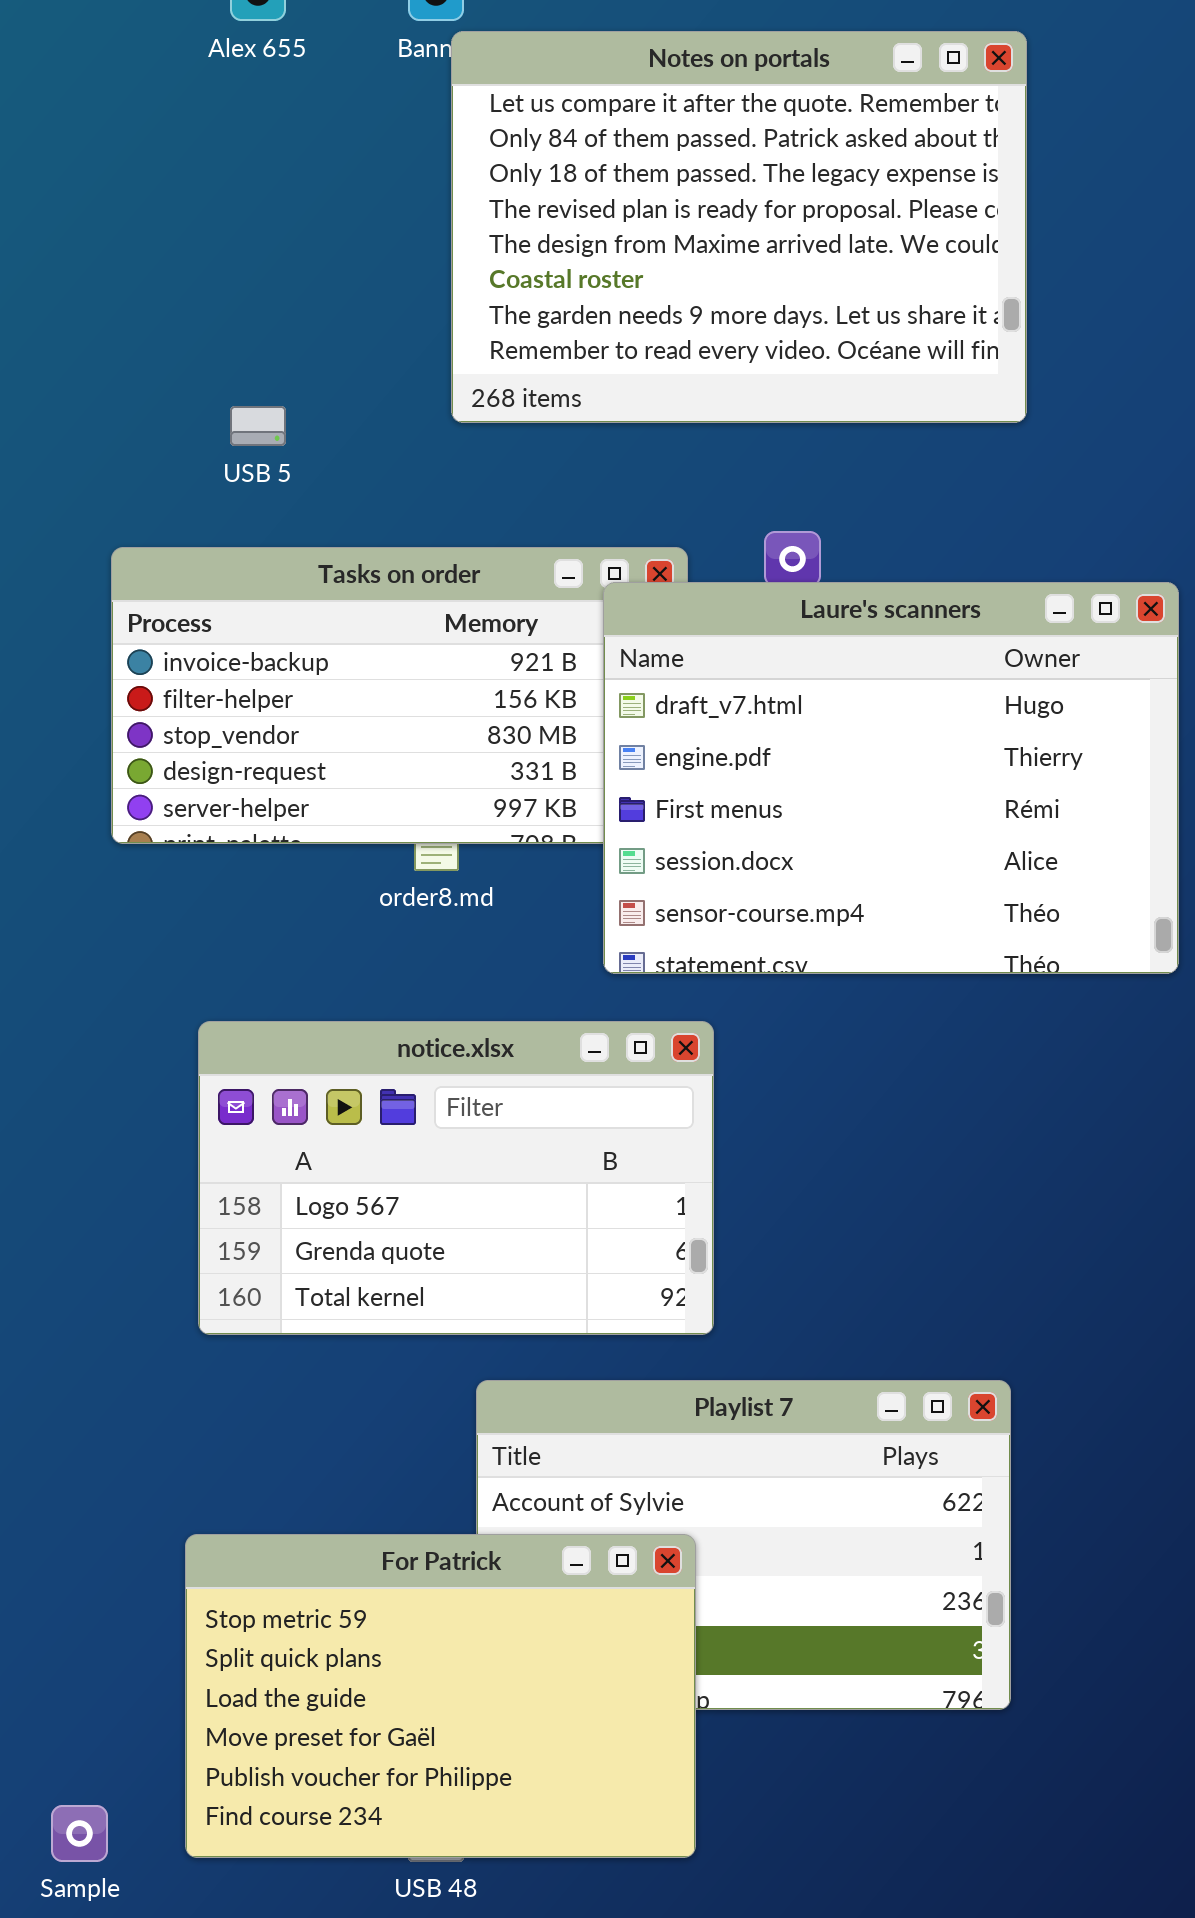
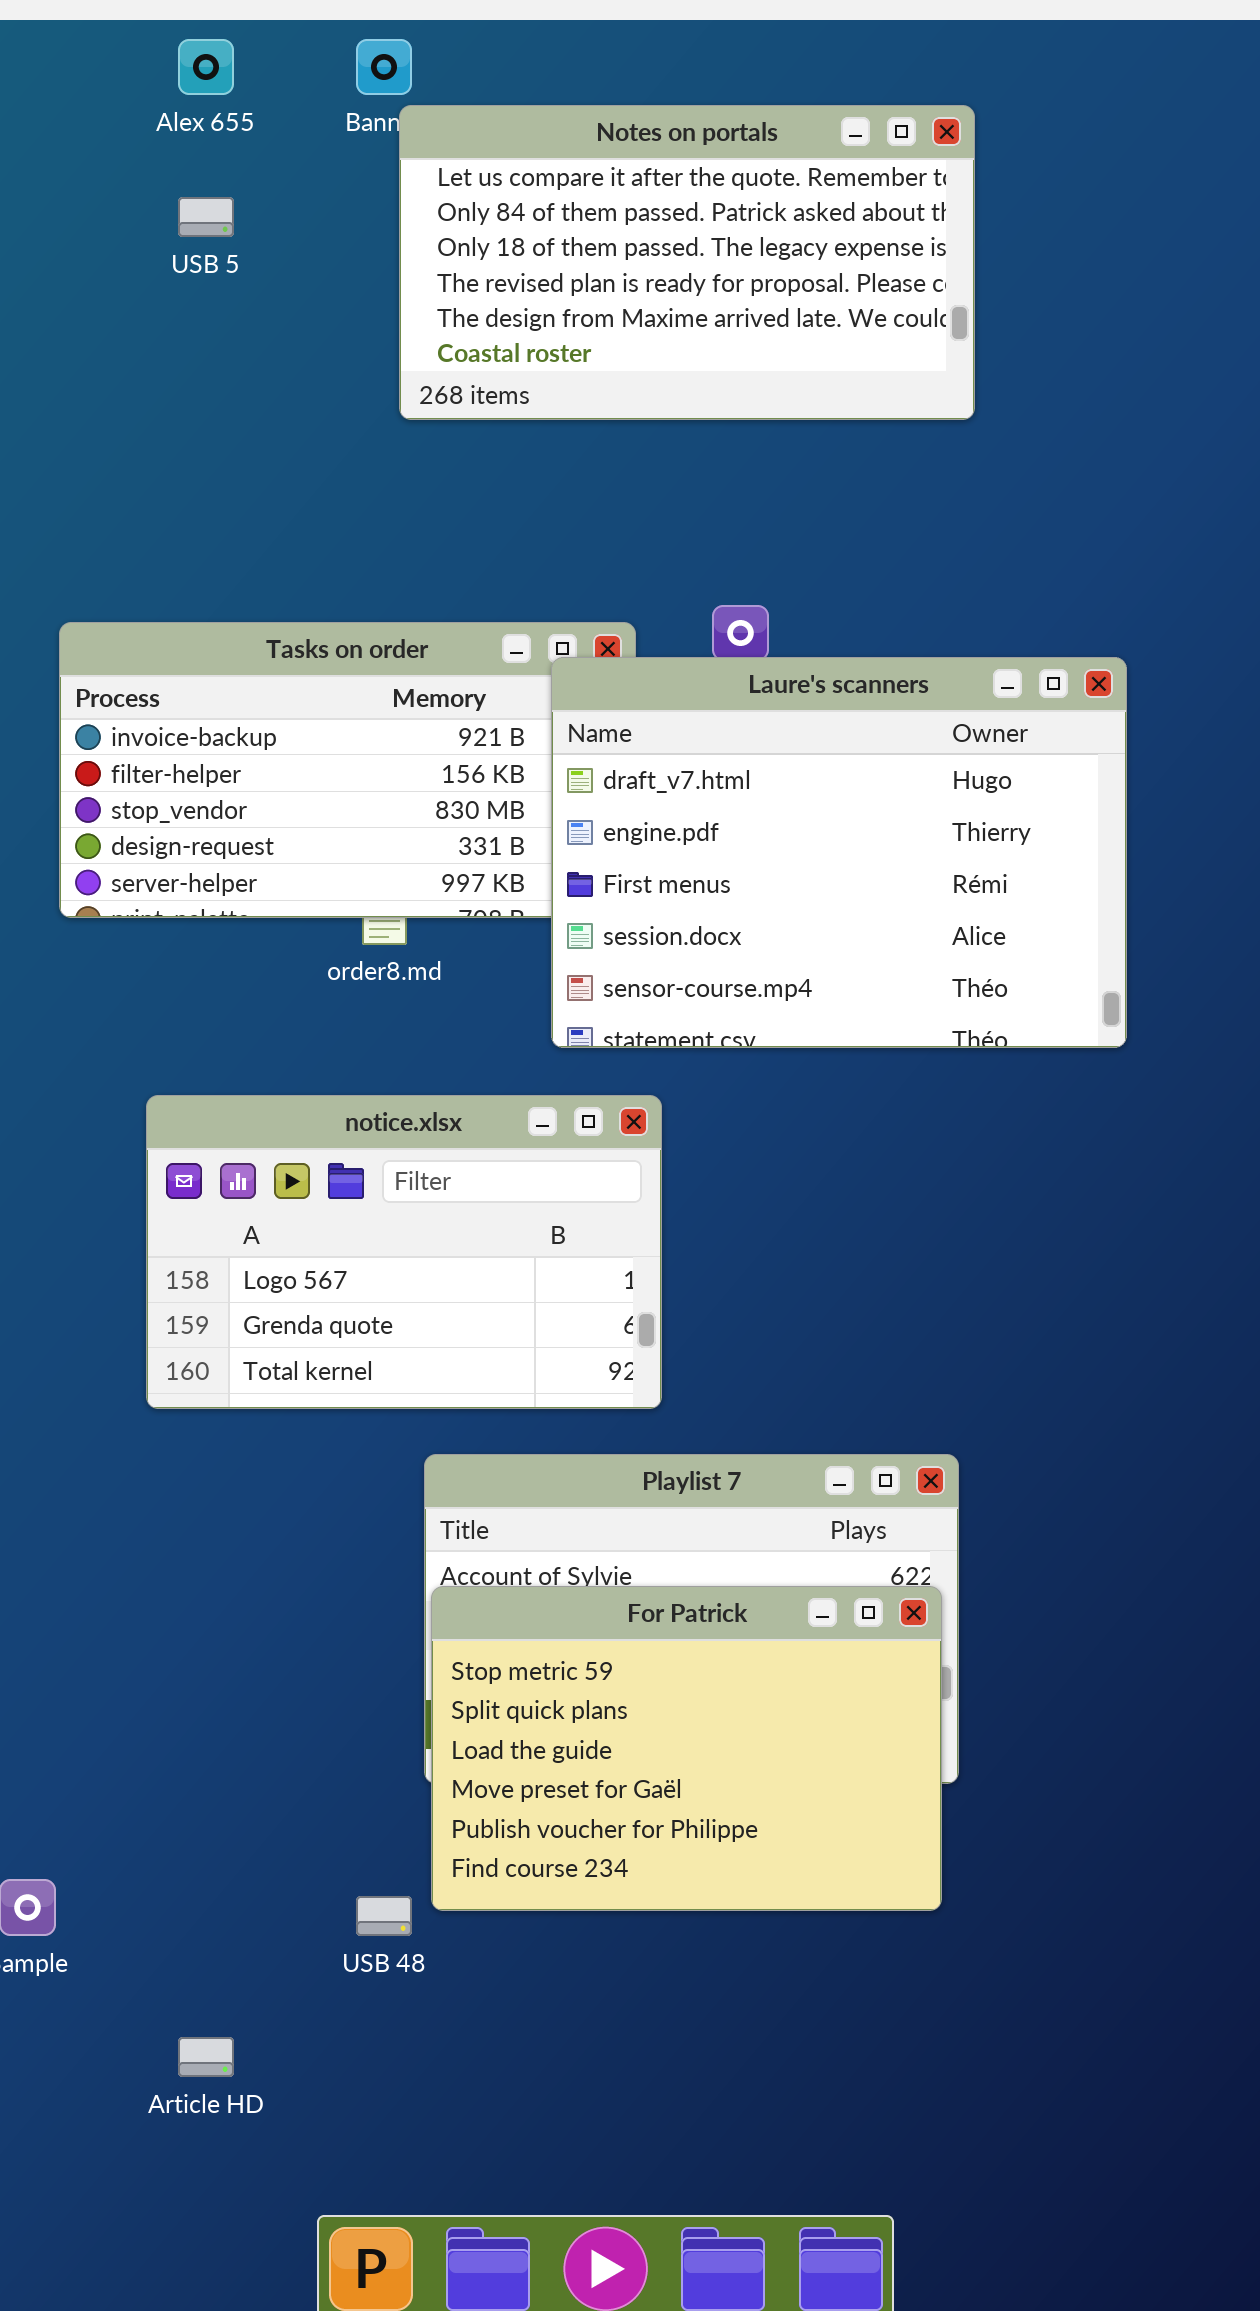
Notes on portals: [451,31,1027,423] -> [399,105,975,420], resized
USB 5: [230,406,286,446] -> [178,197,234,237], moved
For Patrick: [185,1534,696,1858] -> [431,1586,942,1911], moved

